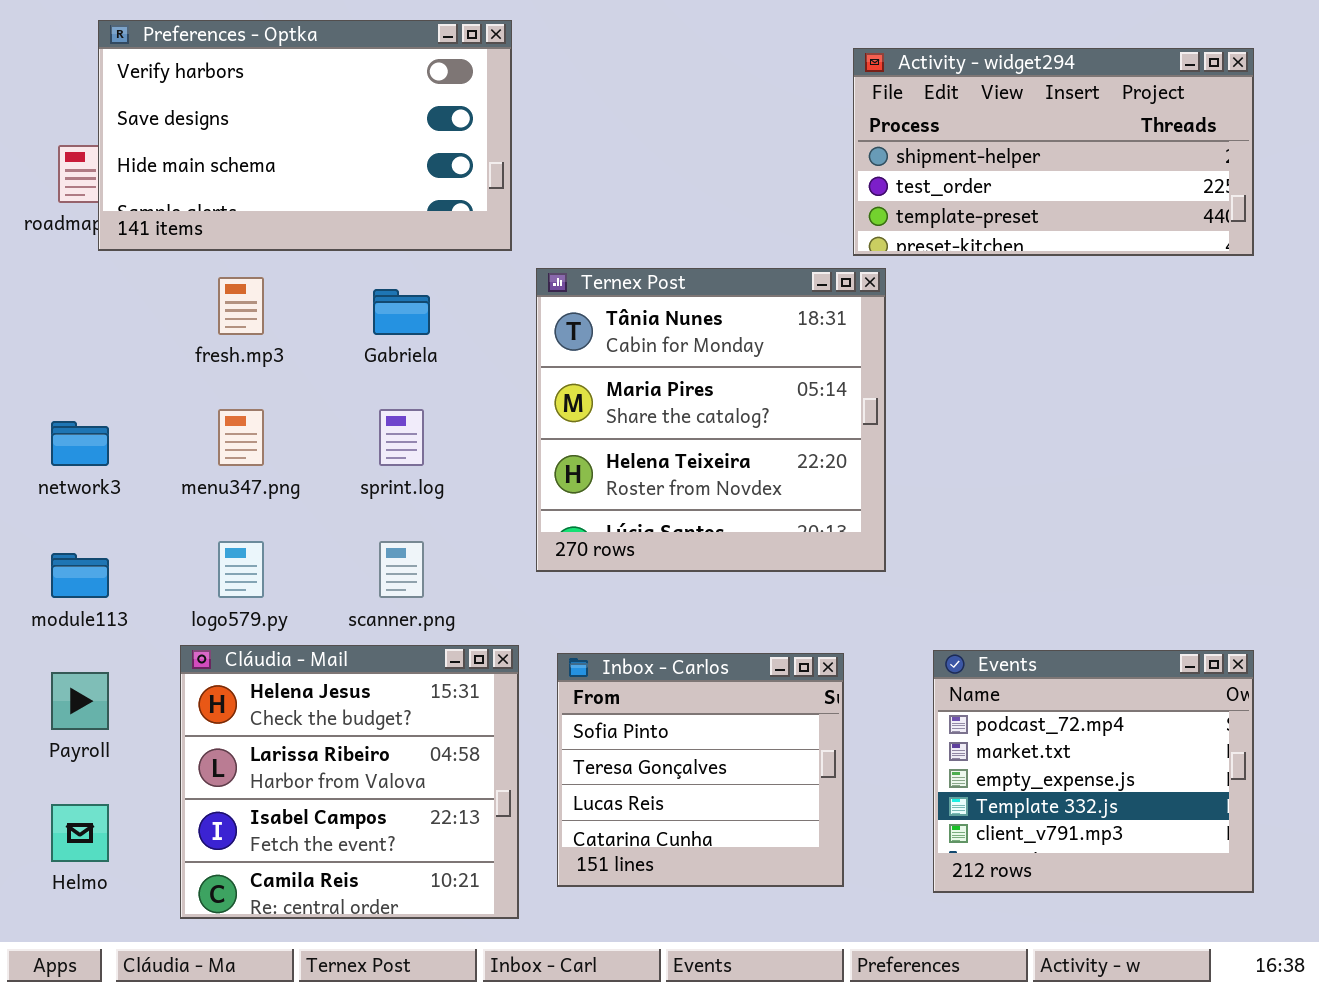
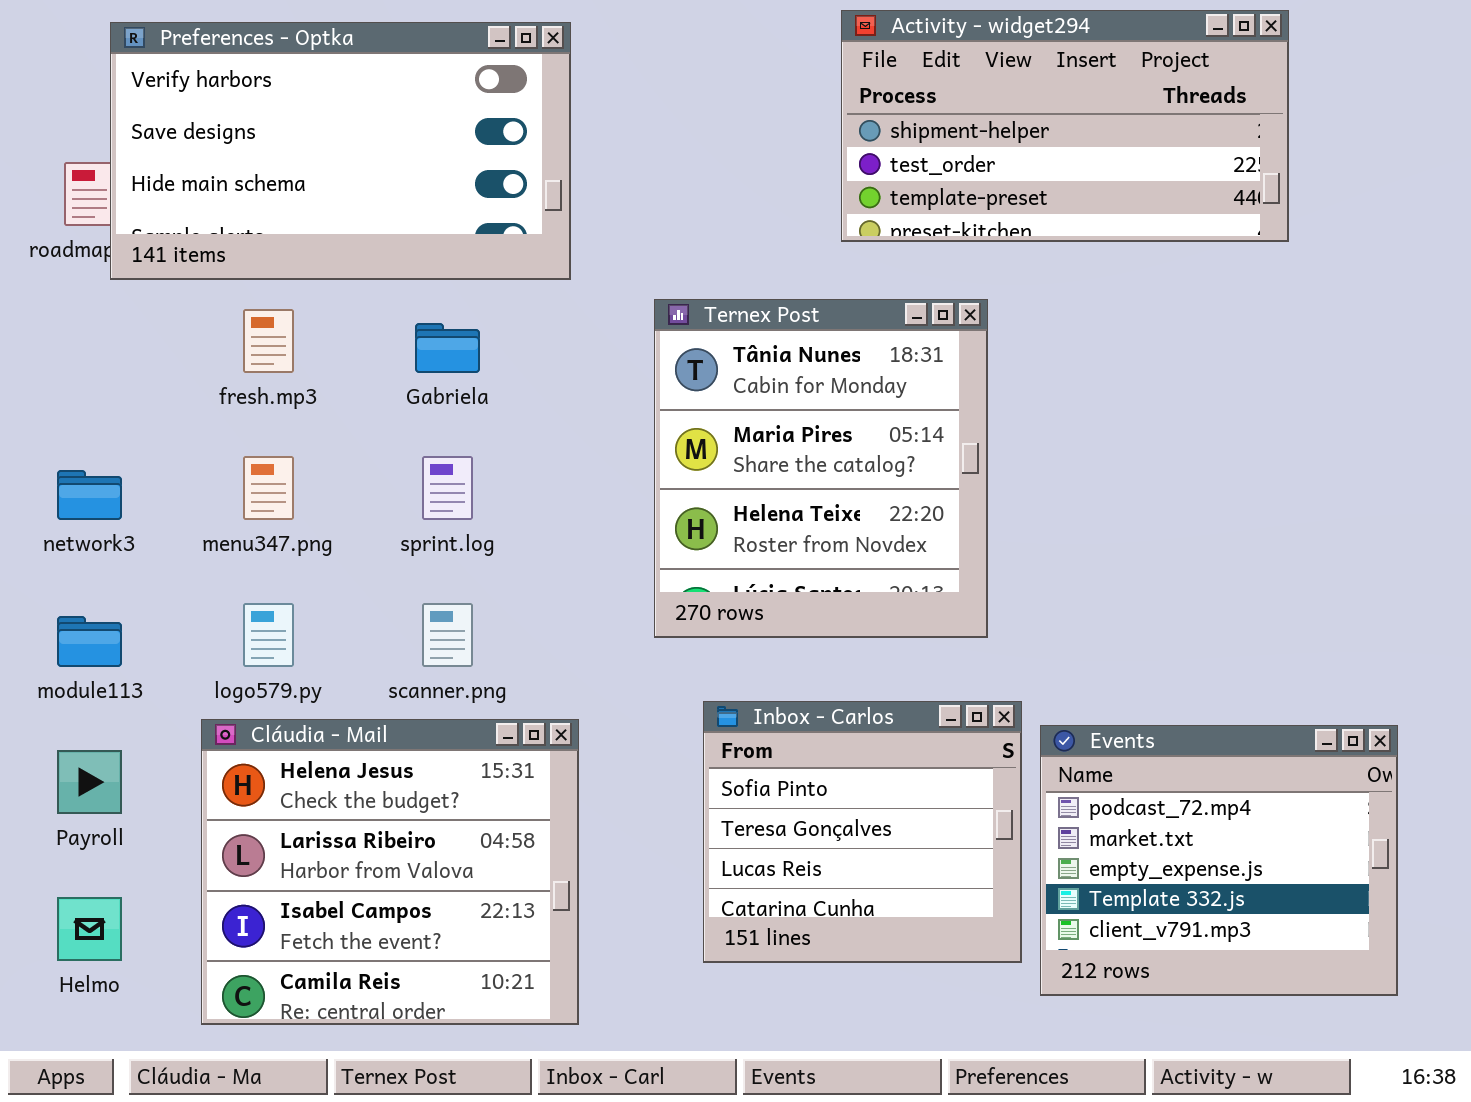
Activity - widget294: [853,48,1254,256] -> [841,10,1289,242], moved
Ternex Post: [536,268,886,572] -> [654,299,988,638], resized
Inbox - Carlos: [557,653,844,887] -> [703,701,1022,963], moved

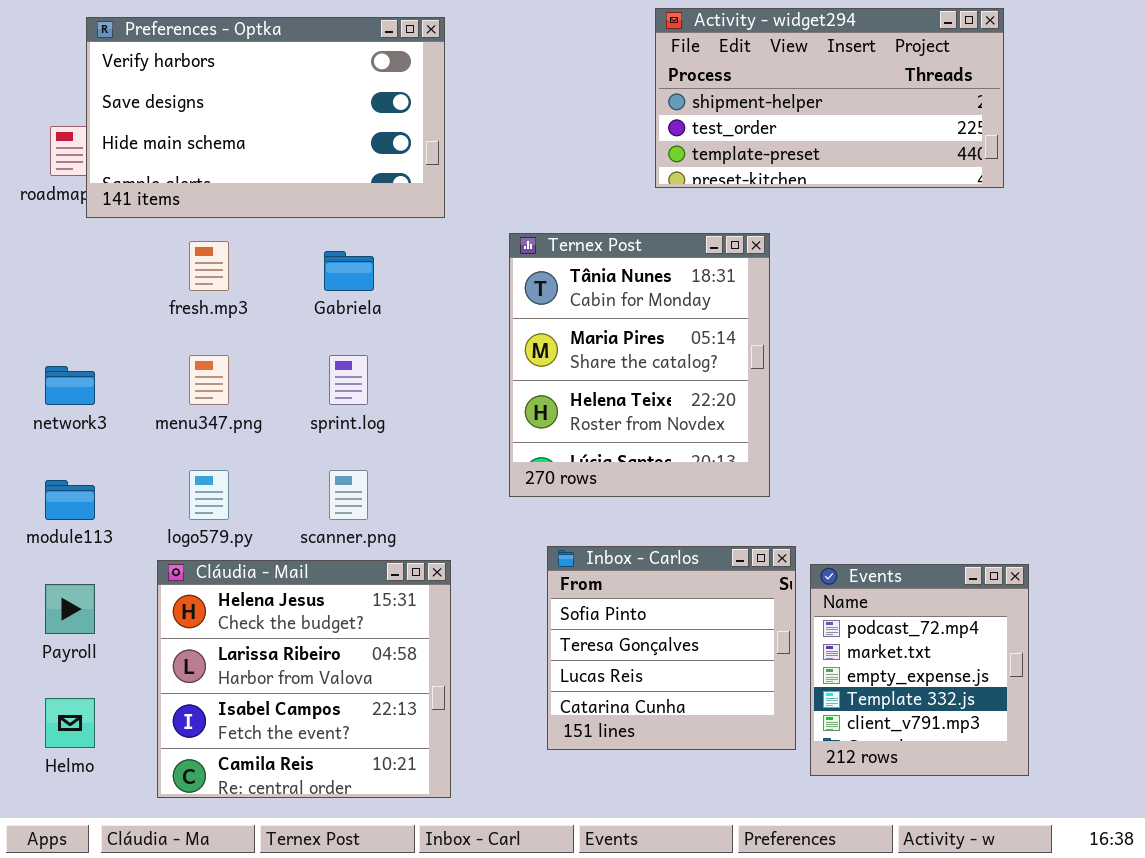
Events: [1040,725,1398,996] -> [810,564,1029,776], resized

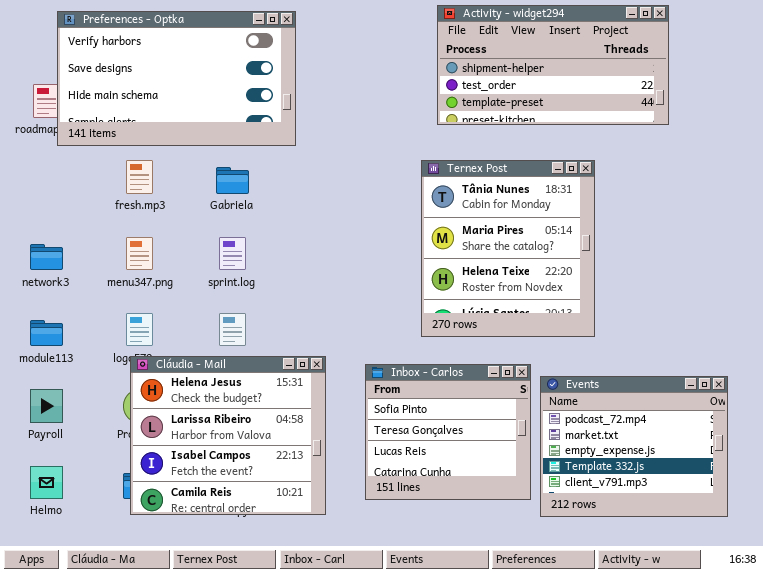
Ternex Post: [509,233,770,497] -> [421,160,595,337], moved
Cláudia - Mail: [157,560,451,798] -> [130,356,326,515], moved
Events: [810,564,1029,776] -> [540,376,728,517], resized

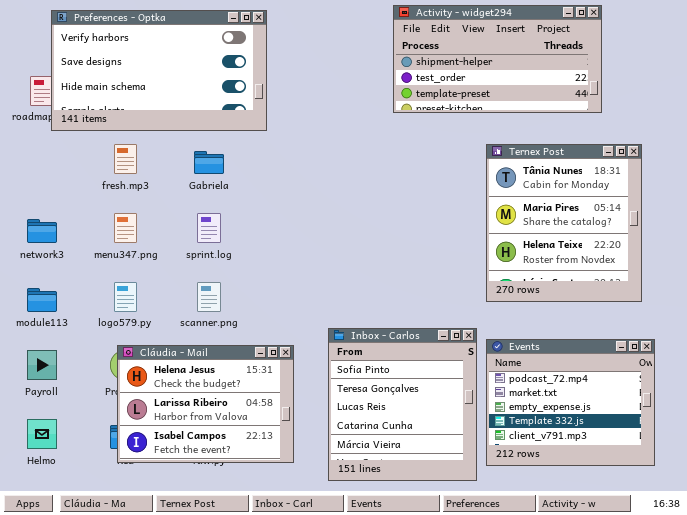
Ternex Post: [421,160,595,337] -> [486,144,642,302], moved
Cláudia - Mail: [130,356,326,515] -> [117,345,294,463], resized
Inbox - Carlos: [365,364,531,500] -> [328,328,477,481], resized

